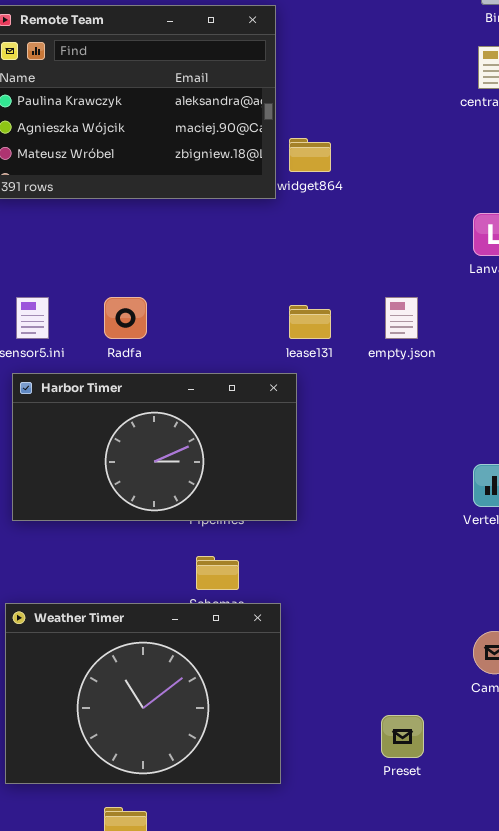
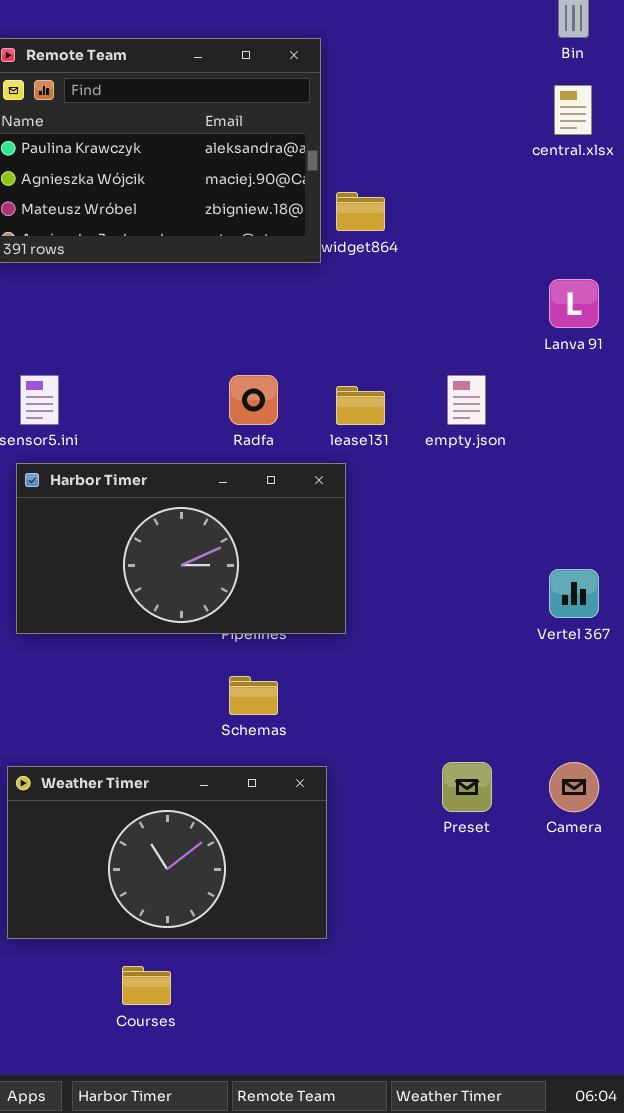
Radfa: [104,297,147,339] -> [229,375,278,425], moved
Weather Timer: [5,603,281,784] -> [7,766,327,939], resized
Preset: [381,715,424,758] -> [442,762,492,812], moved

